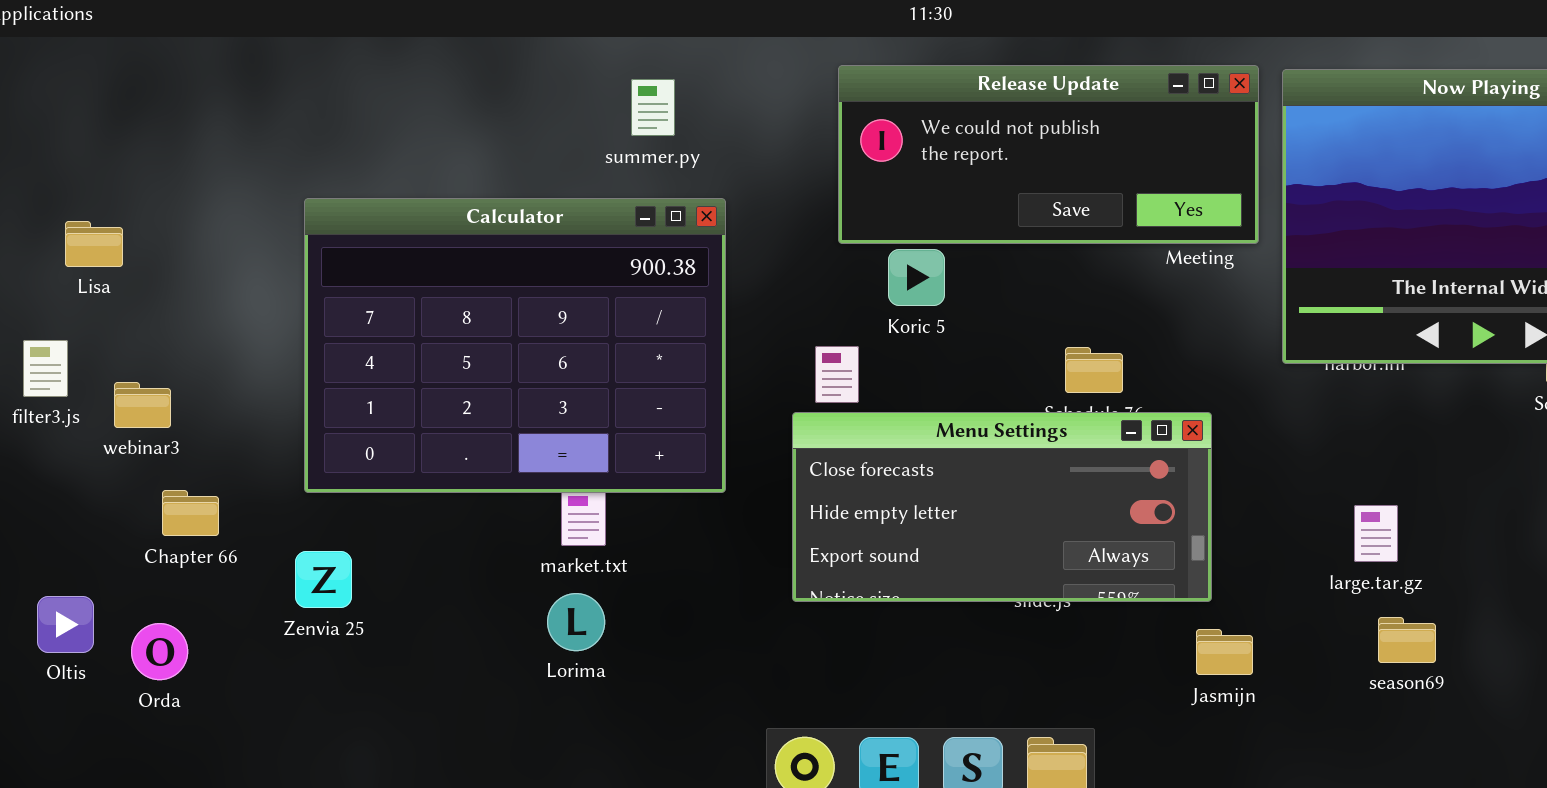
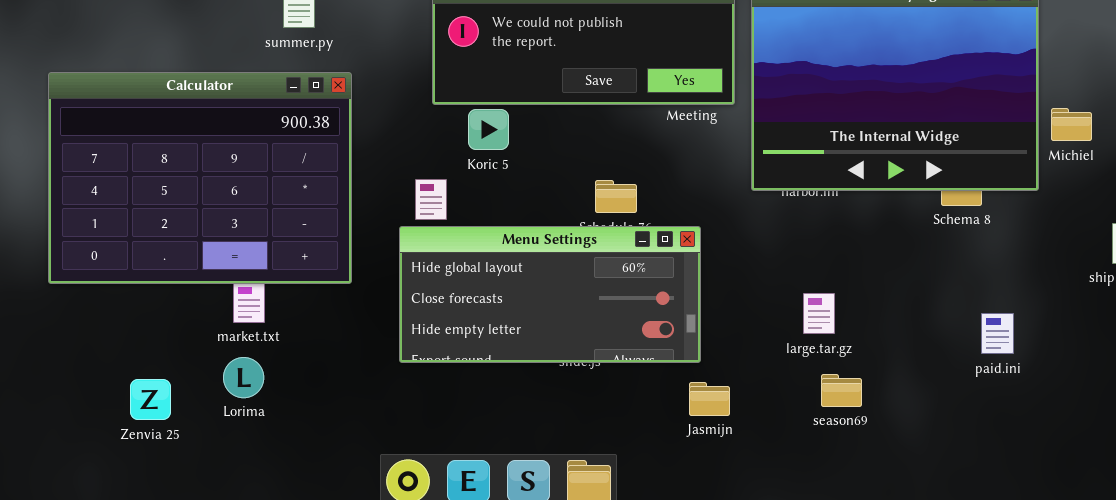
Menu Settings: [792,412,1212,602] -> [399,226,701,363], scrolled up 1 row
Zenvia 25: [295,551,352,608] -> [130,379,171,420], moved

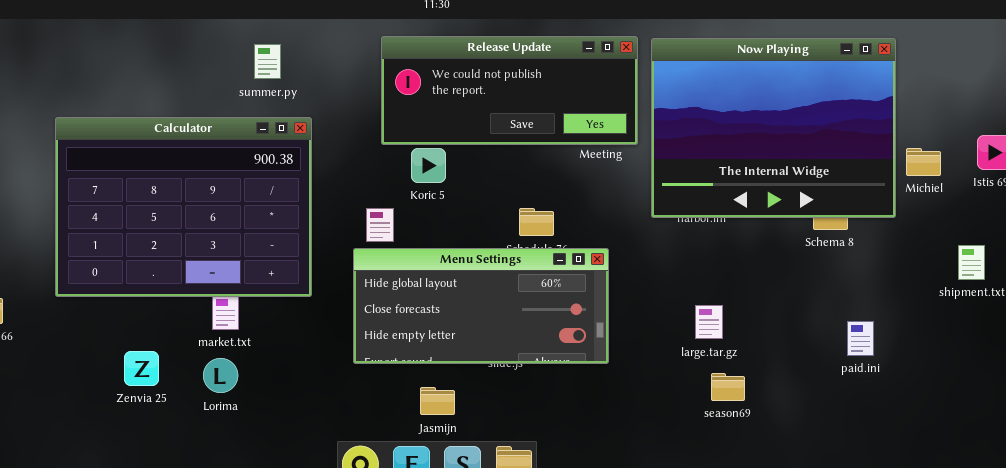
Zenvia 25: [130,379,171,420] -> [124,351,159,386], moved
Jasmijn: [689,382,730,416] -> [420,387,455,415], moved

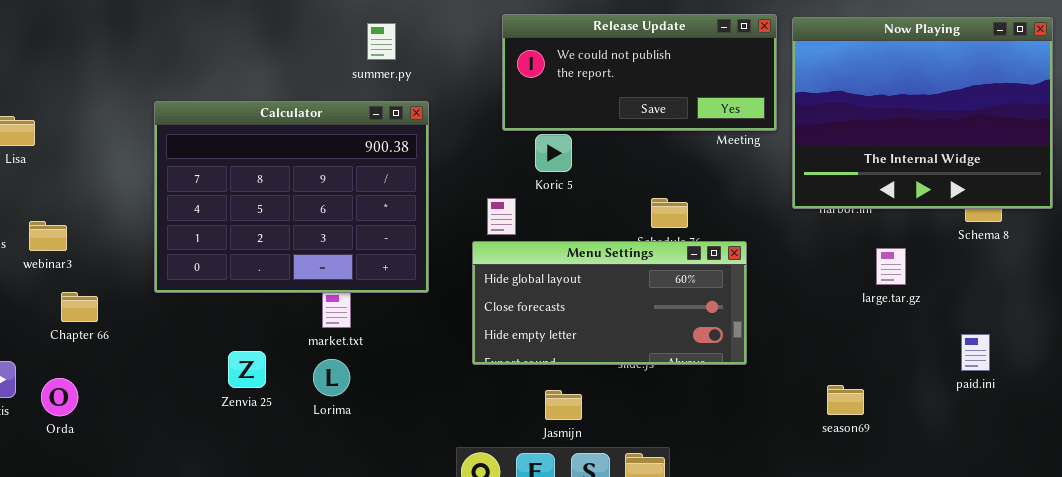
large.tar.gz: [695,305,723,339] -> [876,248,906,285], moved
paid.ini: [847,321,874,356] -> [961,334,990,371], moved
season69: [711,373,745,401] -> [827,385,864,415], moved

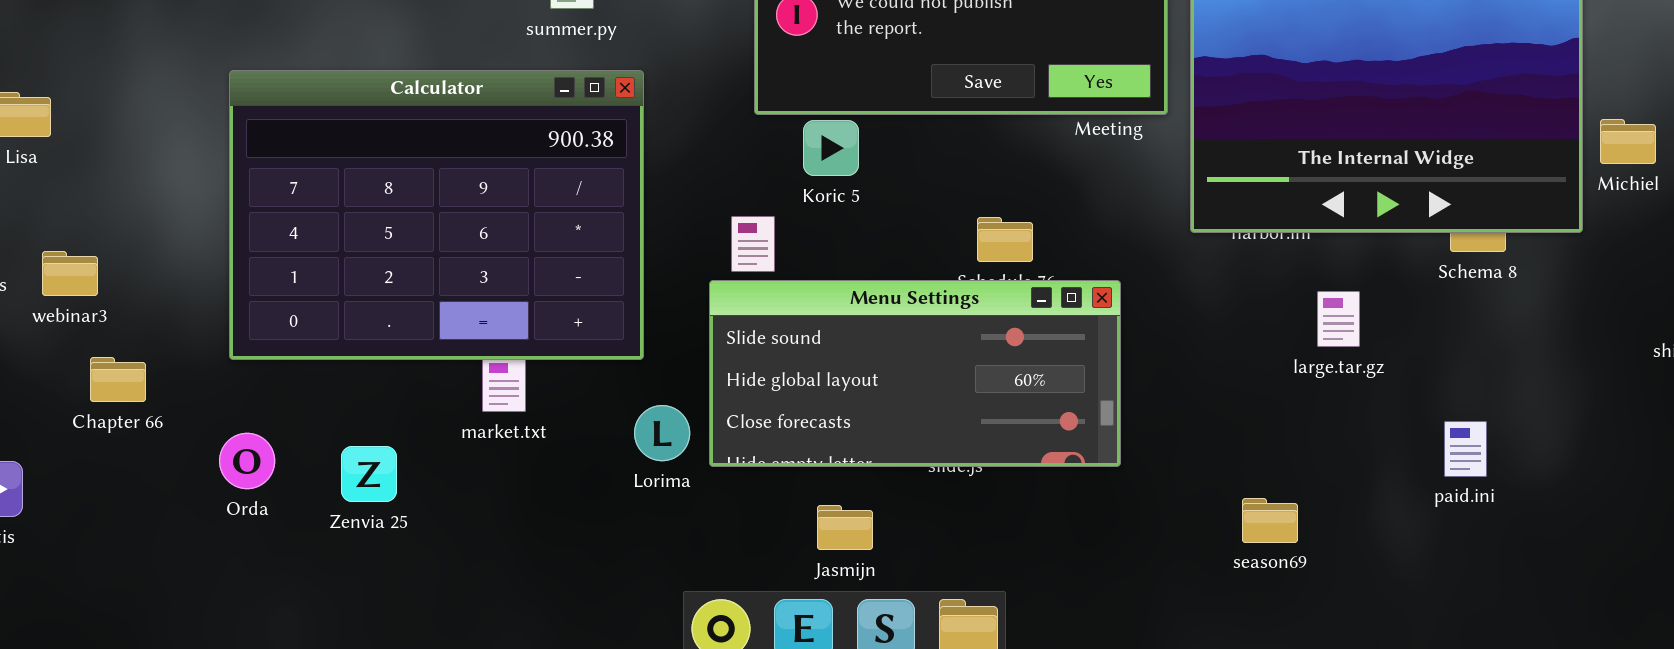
Menu Settings: [472,241,747,365] -> [709,280,1121,467], scrolled up 1 row
Lorima: [313,359,350,396] -> [634,405,690,461], moved
Orda: [41,378,78,416] -> [219,433,275,489], moved

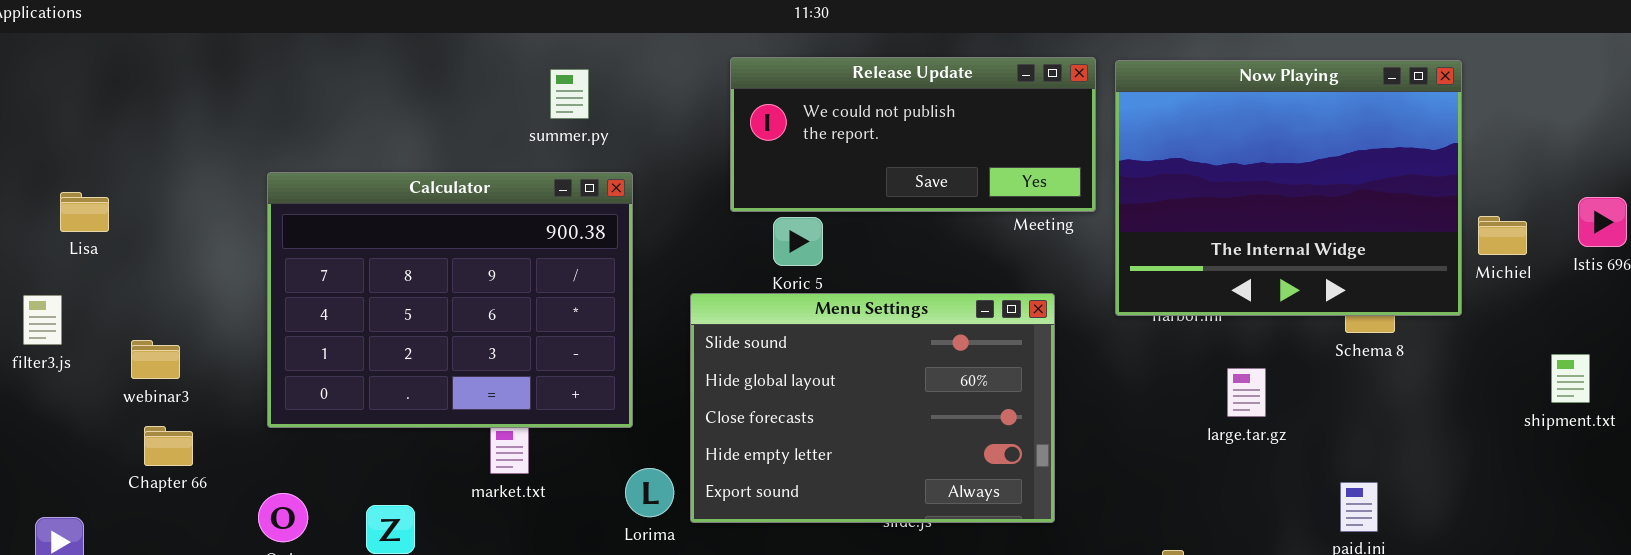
webinar3: [42,251,98,296] -> [131,340,180,379], moved
Menu Settings: [709,280,1121,467] -> [690,293,1055,523], resized

